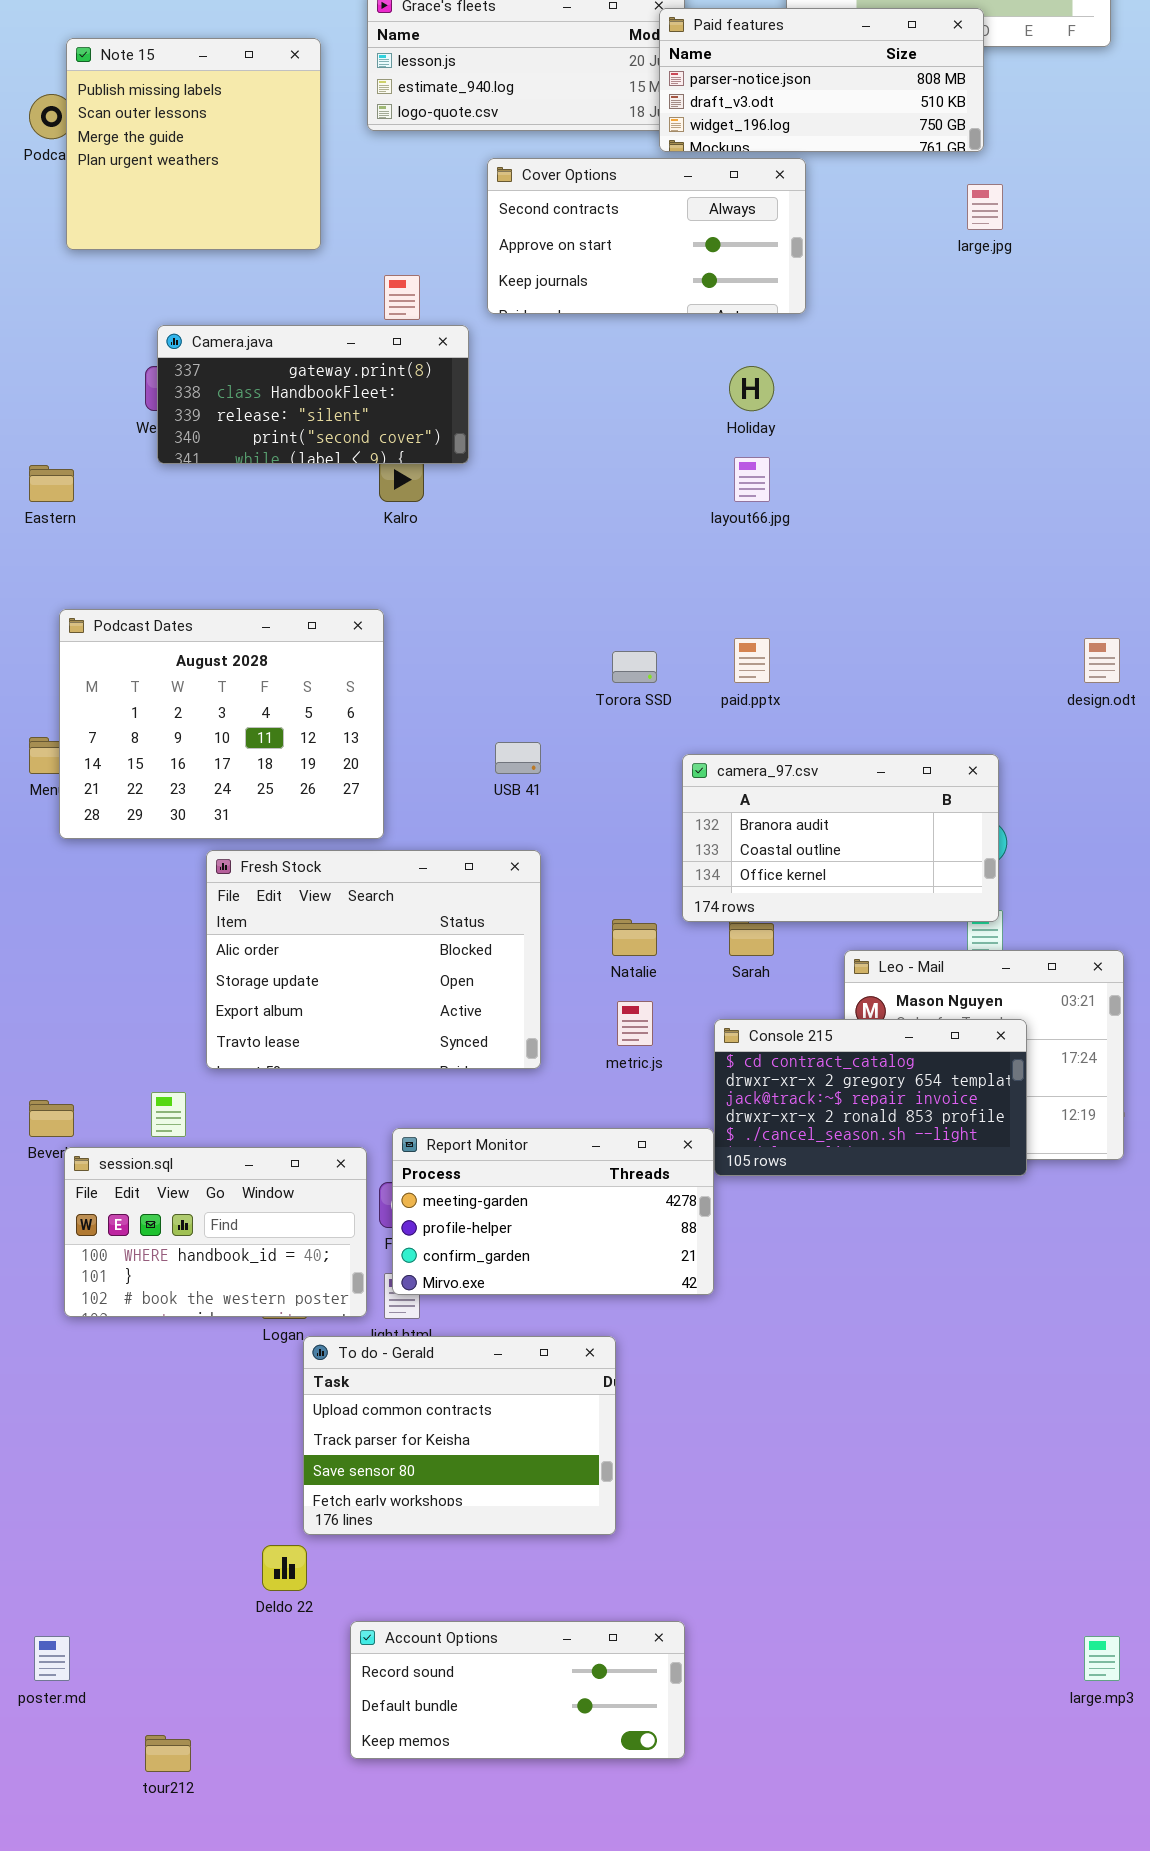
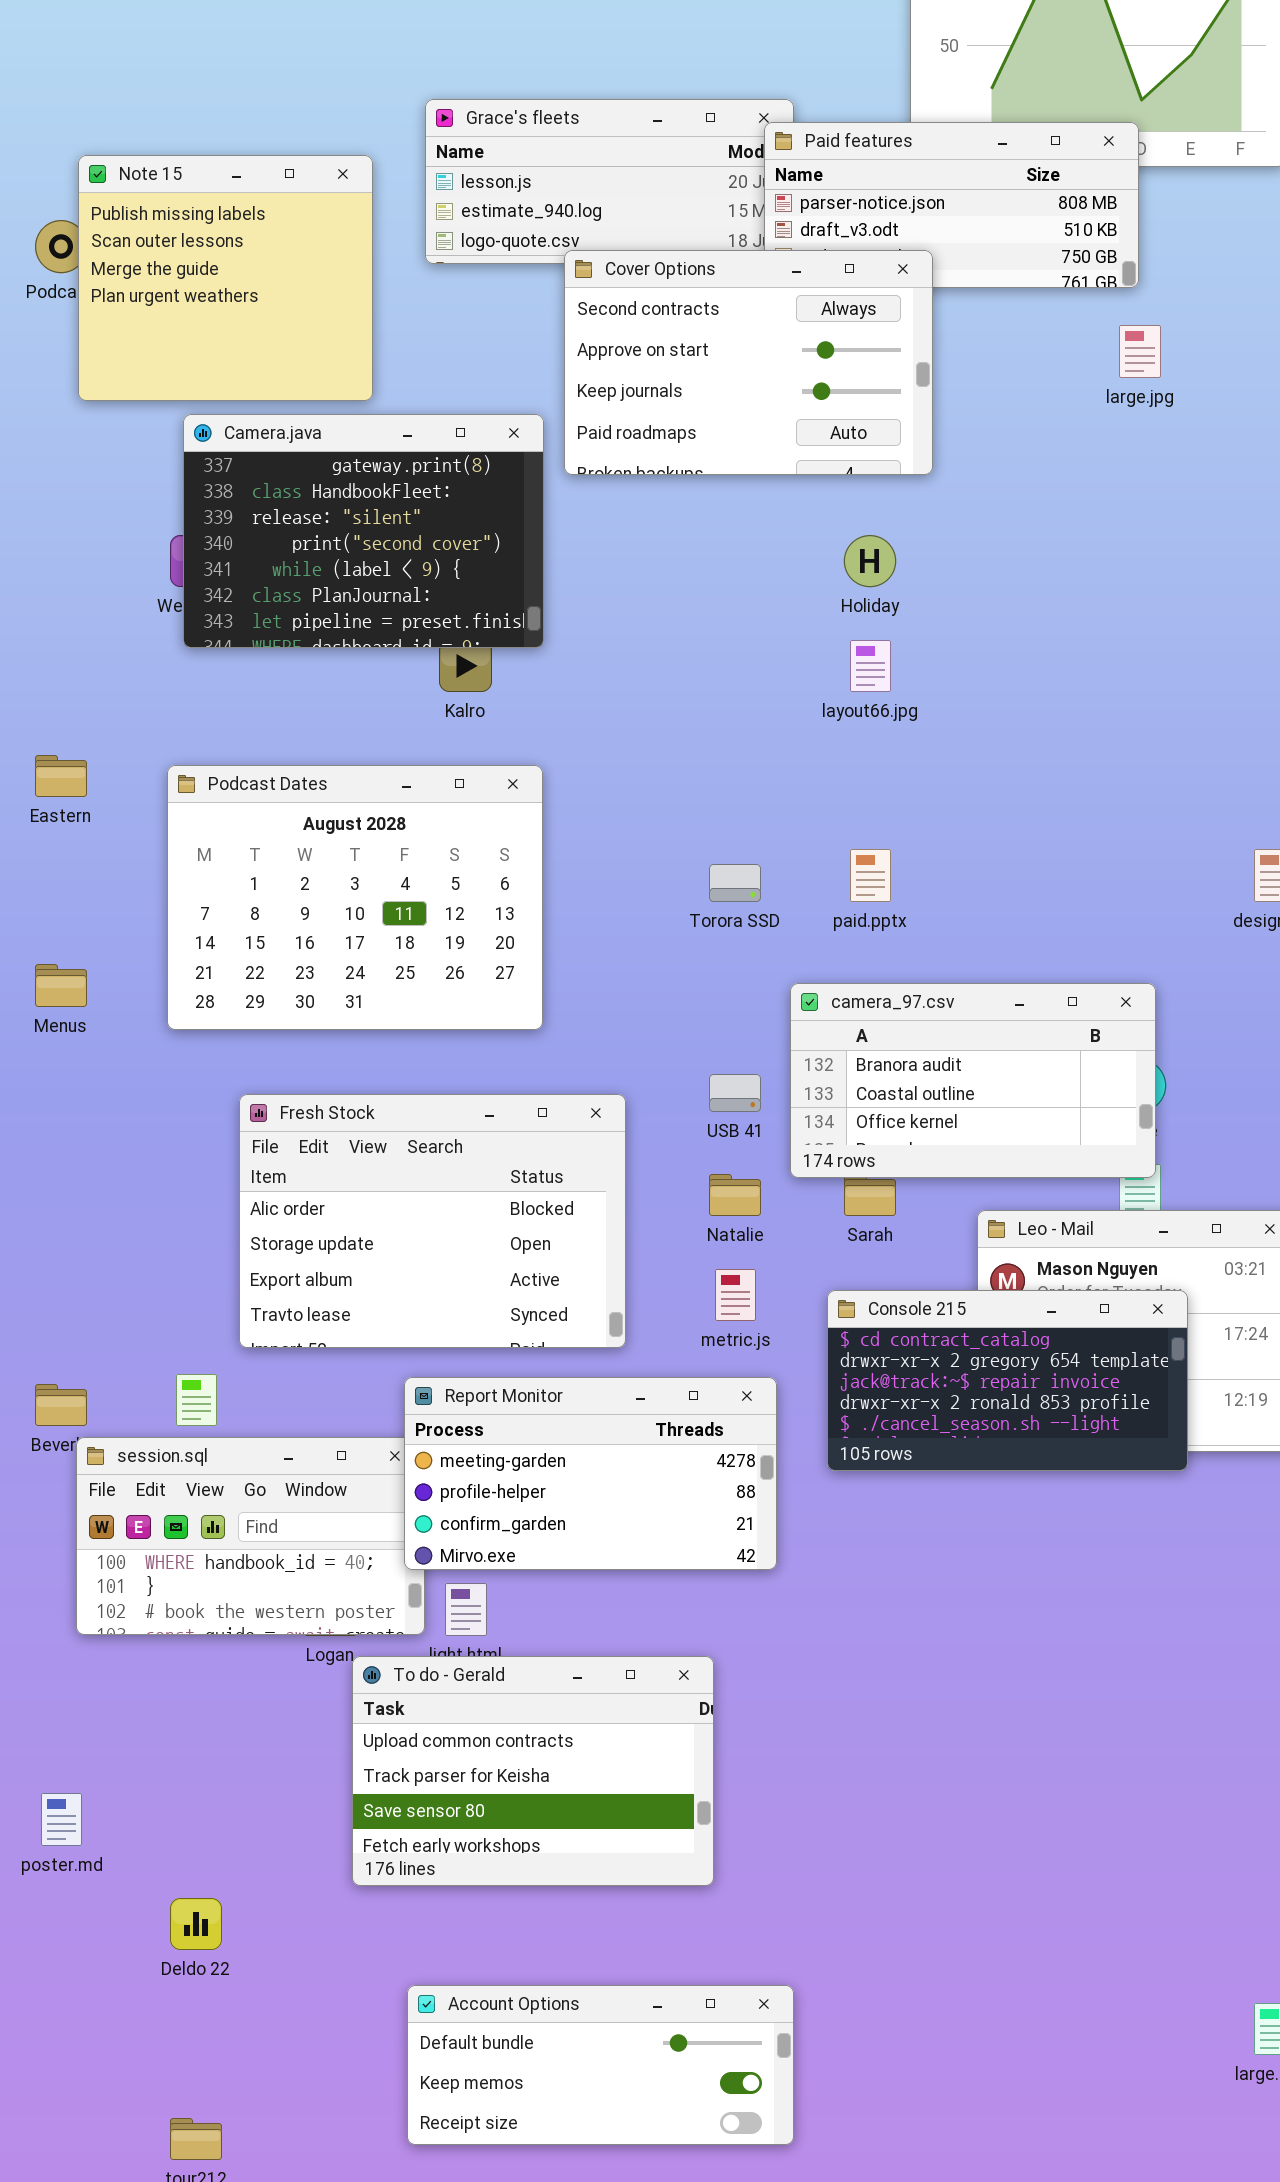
Cover Options: [487,158,806,314] -> [564,250,933,475], resized
Camera.java: [157,325,469,464] -> [183,414,544,648], resized
Eastern: [29,465,74,502] -> [35,755,87,797], moved
Podcast Dates: [59,609,384,839] -> [167,765,543,1030], moved
USB 41: [495,742,541,774] -> [709,1074,761,1112], moved
Report Monitor: [392,1128,714,1295] -> [404,1377,777,1570], moved
Deldo 22: [262,1545,307,1591] -> [170,1898,222,1950], moved
Account Options: [350,1621,685,1759] -> [407,1985,794,2145], scrolled down 1 row
poster.md: [34,1636,70,1681] -> [41,1793,82,1846], moved

